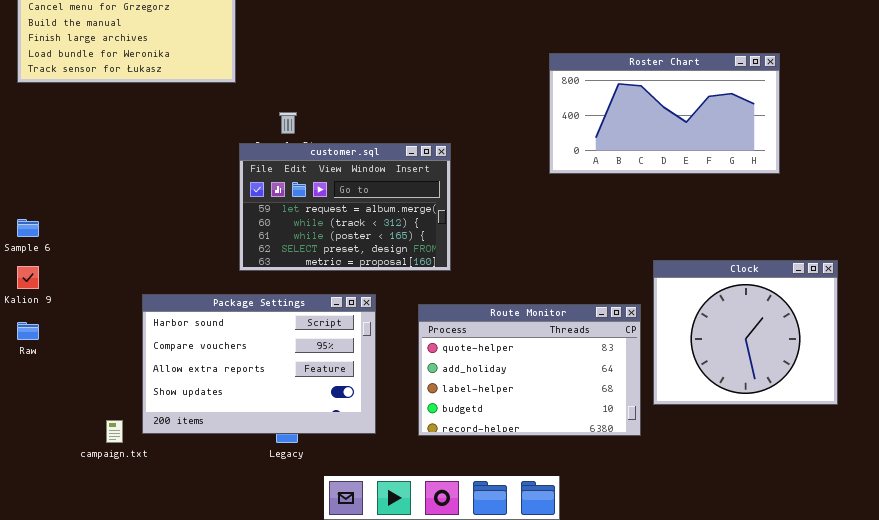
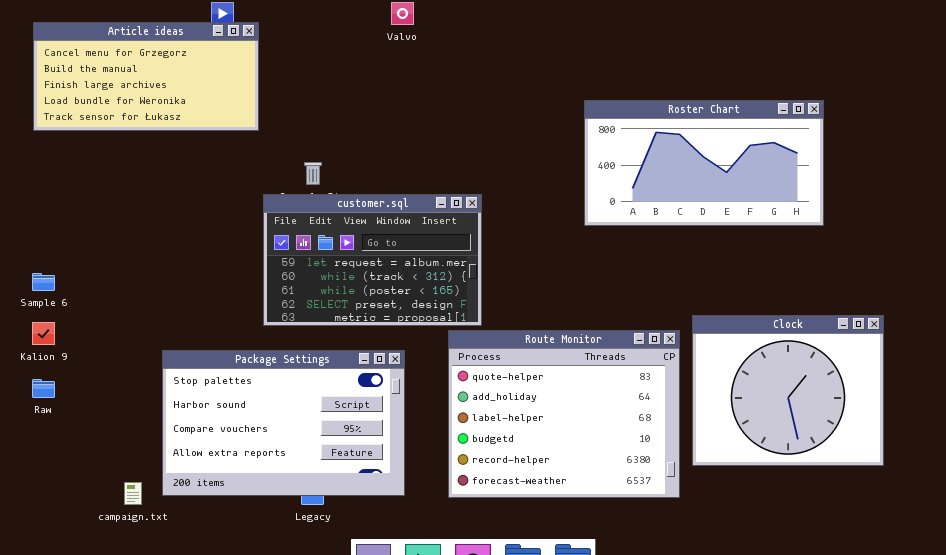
Package Settings: [142,294,376,434] -> [162,350,405,496], scrolled up 1 row
Route Monitor: [418,304,641,436] -> [448,330,680,498], resized

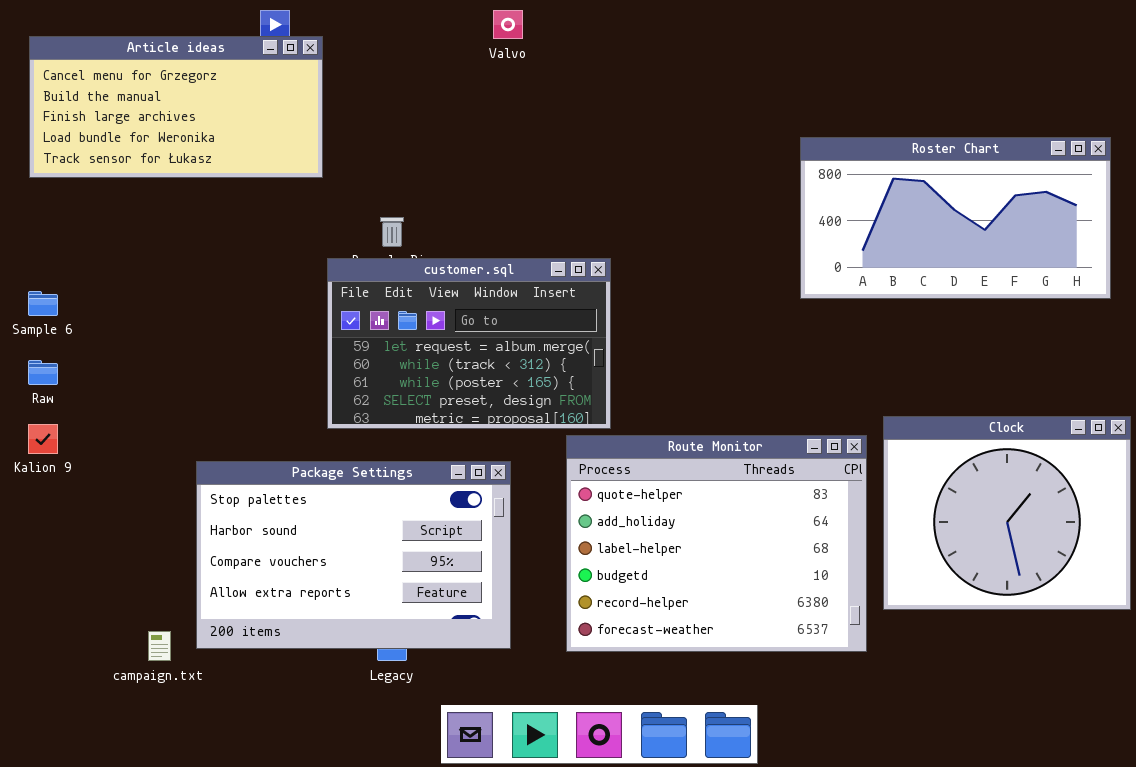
Roster Chart: [584,100,824,226] -> [800,137,1111,299], moved
Sample 6: [32,273,55,291] -> [28,291,58,316], moved
Raw: [32,379,55,398] -> [28,360,58,385], moved

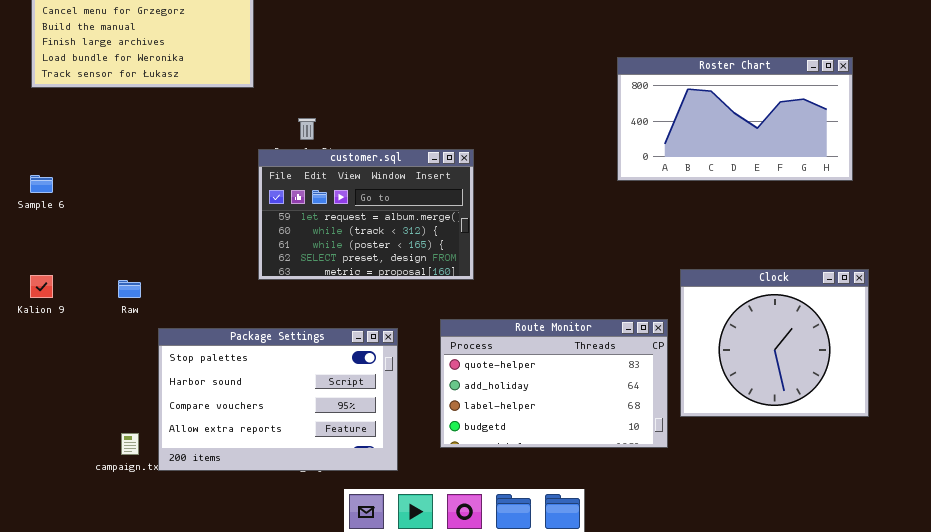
Raw: [28,360,58,385] -> [118,280,141,298], moved
Route Monitor: [566,435,867,652] -> [440,319,668,448], resized
Package Settings: [196,461,511,649] -> [158,328,398,471], moved

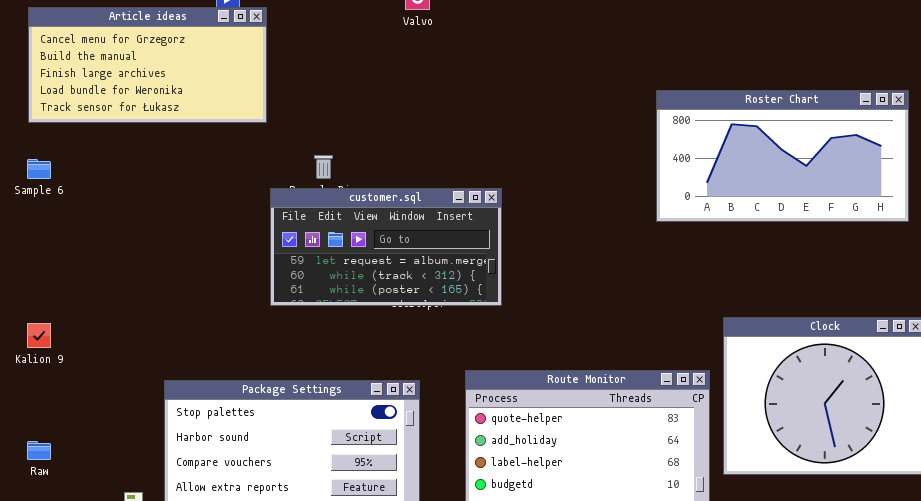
customer.sql: [258,149,474,280] -> [270,188,502,306], resized
Sample 6: [30,175,53,193] -> [27,159,51,179], moved
Raw: [118,280,141,298] -> [27,441,51,460], moved

